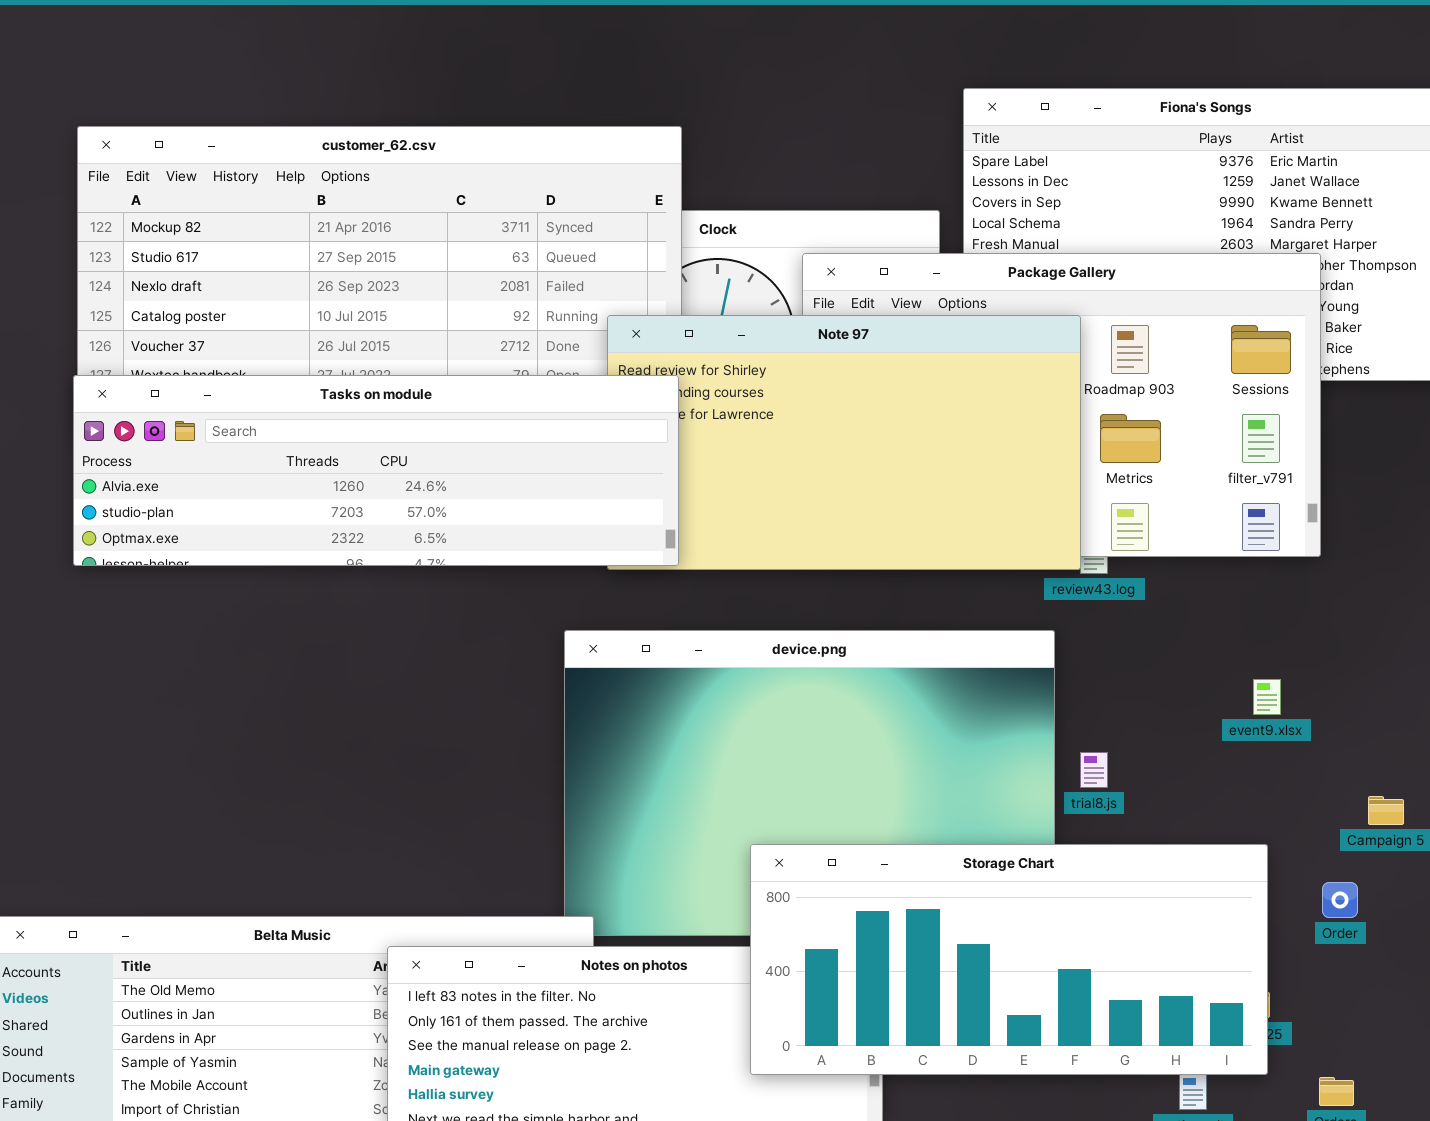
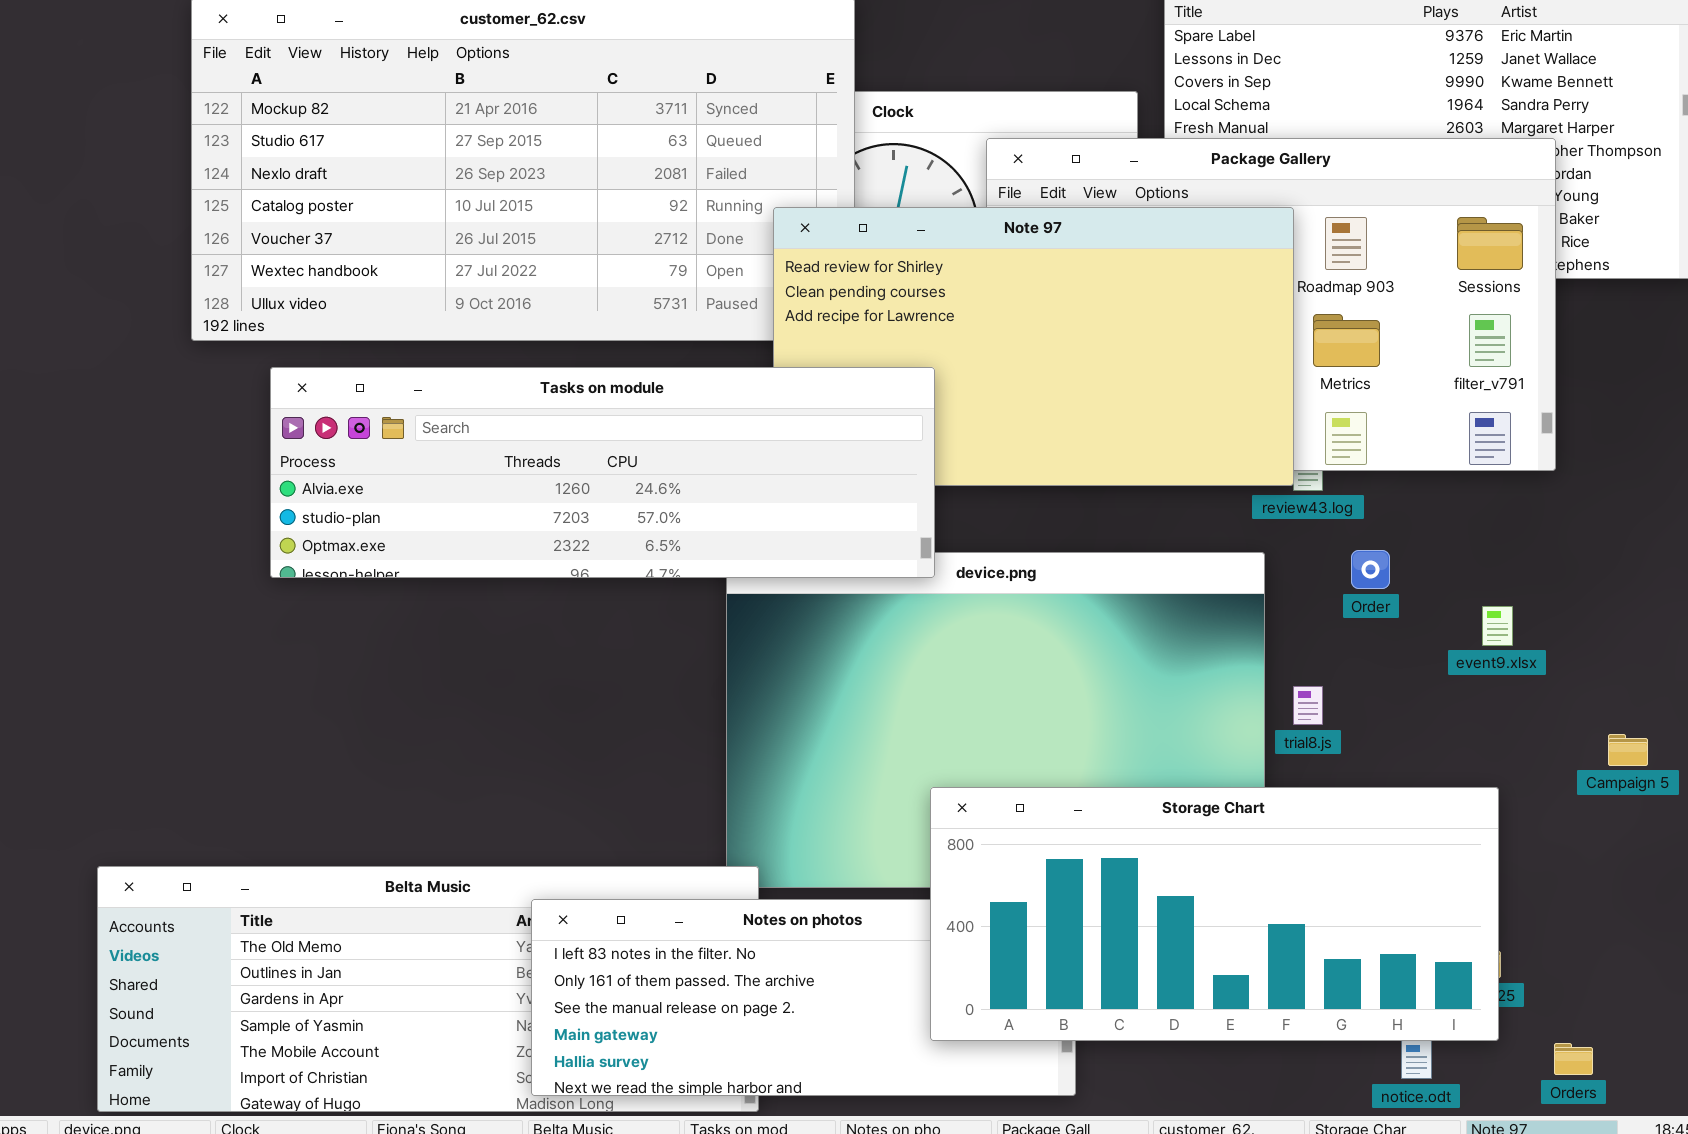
Tasks on module: [73,375,679,566] -> [270,367,935,578], moved
Order: [1322,882,1358,918] -> [1351,550,1390,589], moved

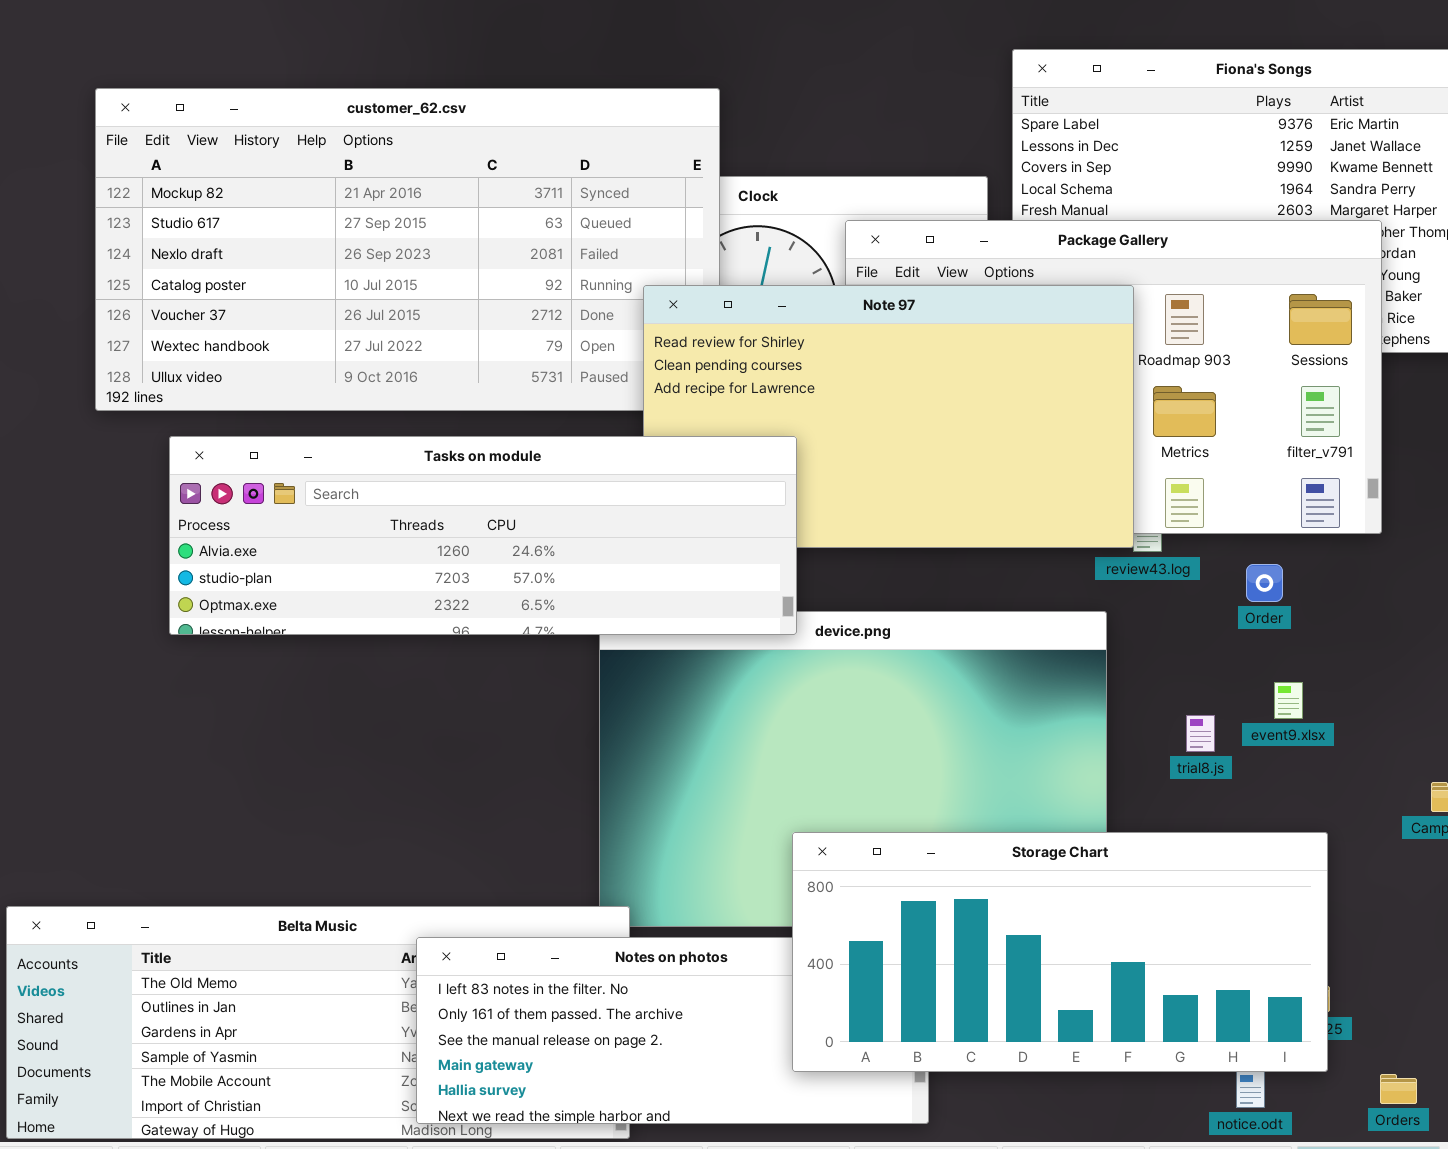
Order: [1351,550,1390,589] -> [1246,564,1283,602], moved
event9.xlsx: [1482,606,1513,646] -> [1274,682,1303,719], moved
trial8.js: [1293,686,1323,725] -> [1186,715,1215,752], moved

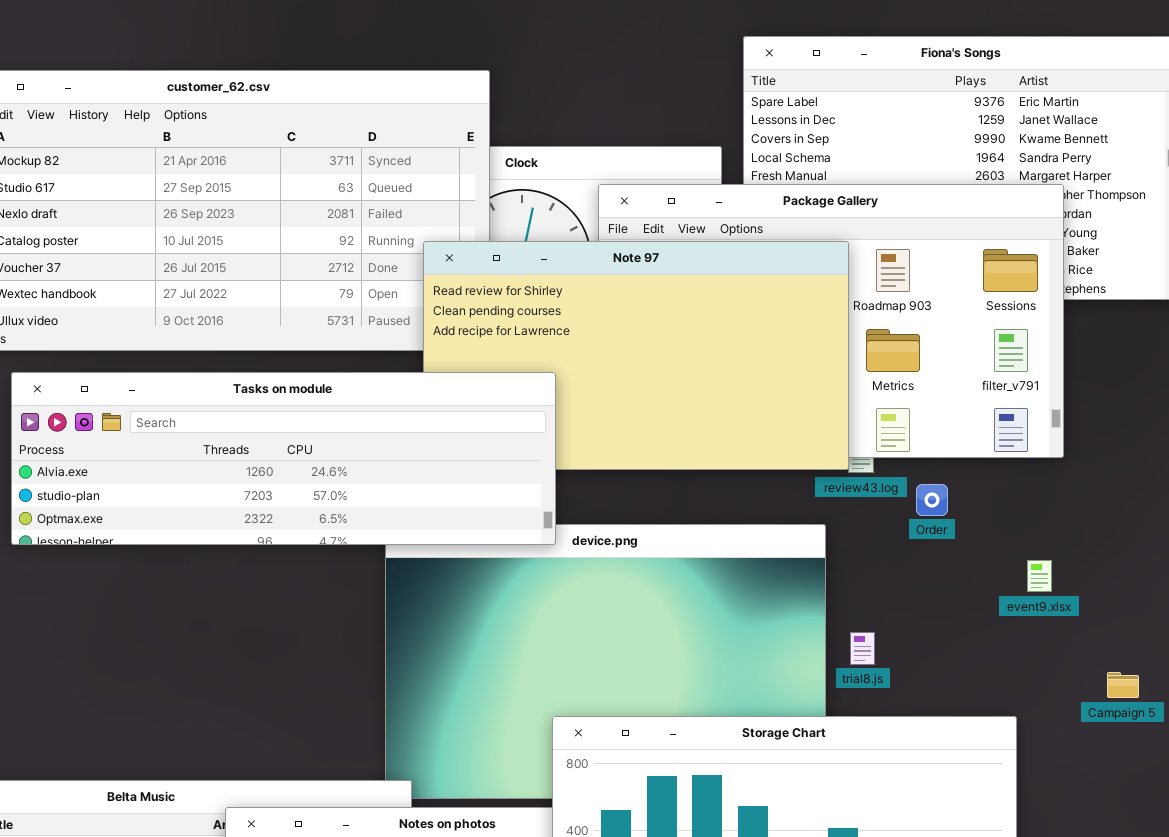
Order: [1246,564,1283,602] -> [916,484,948,516], moved
event9.xlsx: [1274,682,1303,719] -> [1027,560,1052,592], moved
trial8.js: [1186,715,1215,752] -> [850,632,875,665], moved

